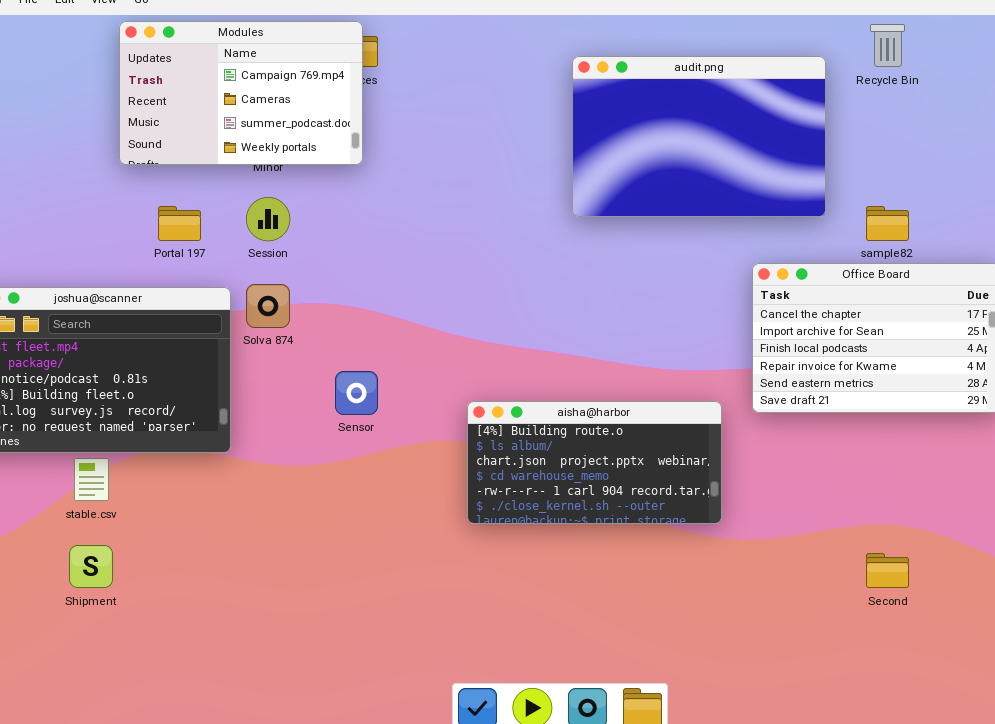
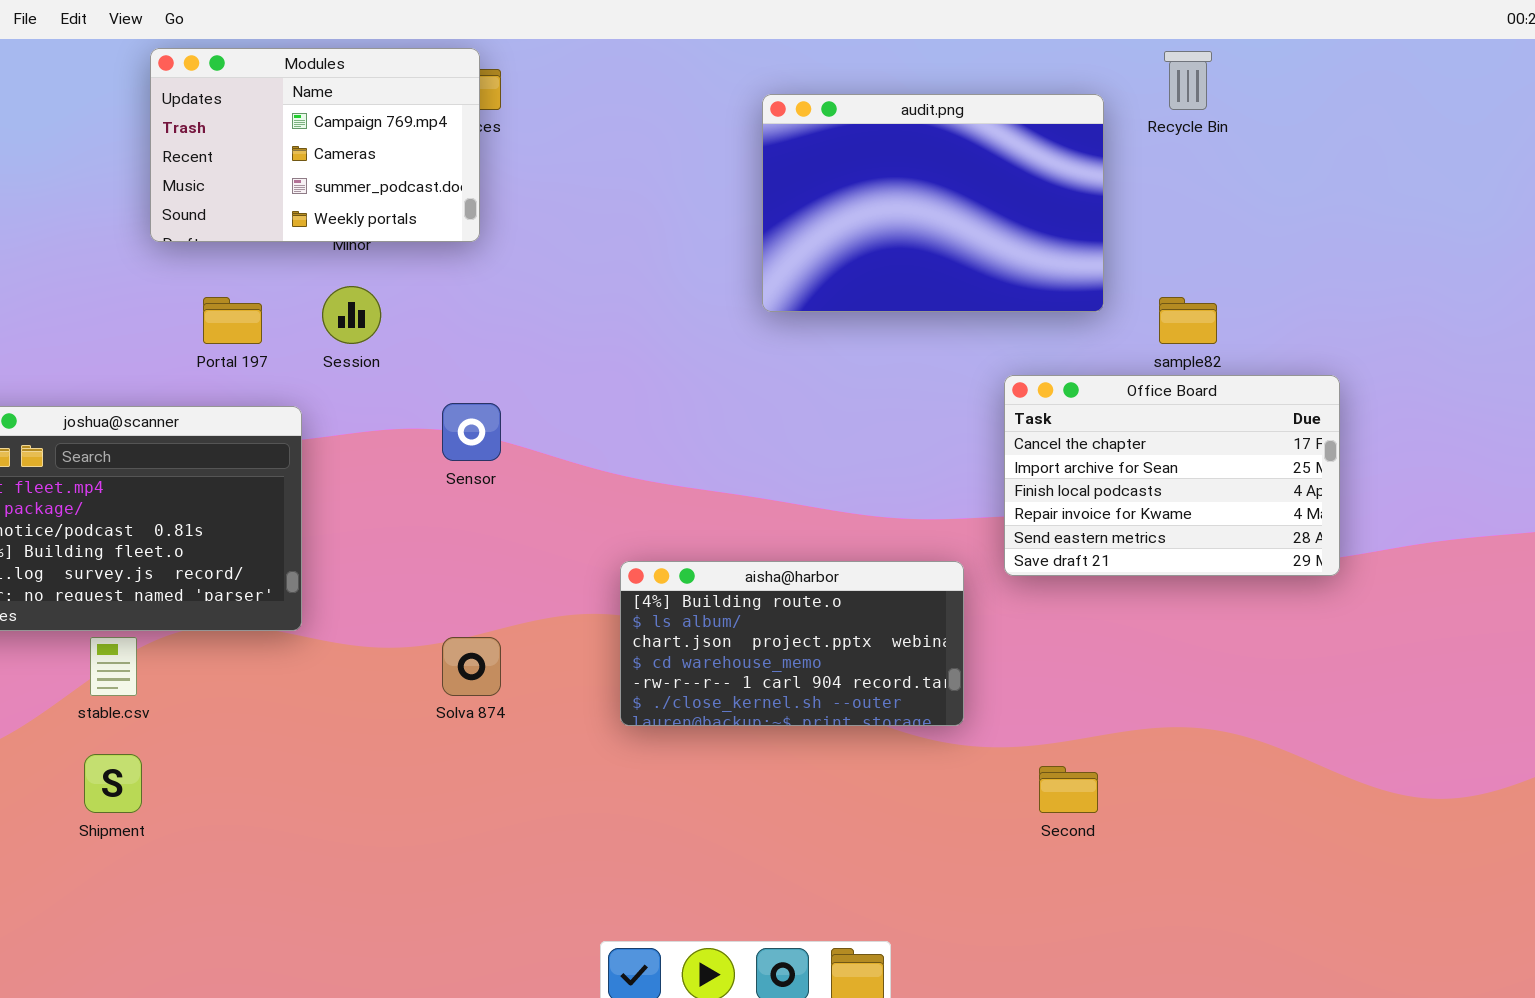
Solva 874: [246,284,290,328] -> [442,637,501,696], moved
Sensor: [335,371,378,415] -> [442,403,501,461], moved
Second: [866,553,909,588] -> [1039,766,1098,813], moved

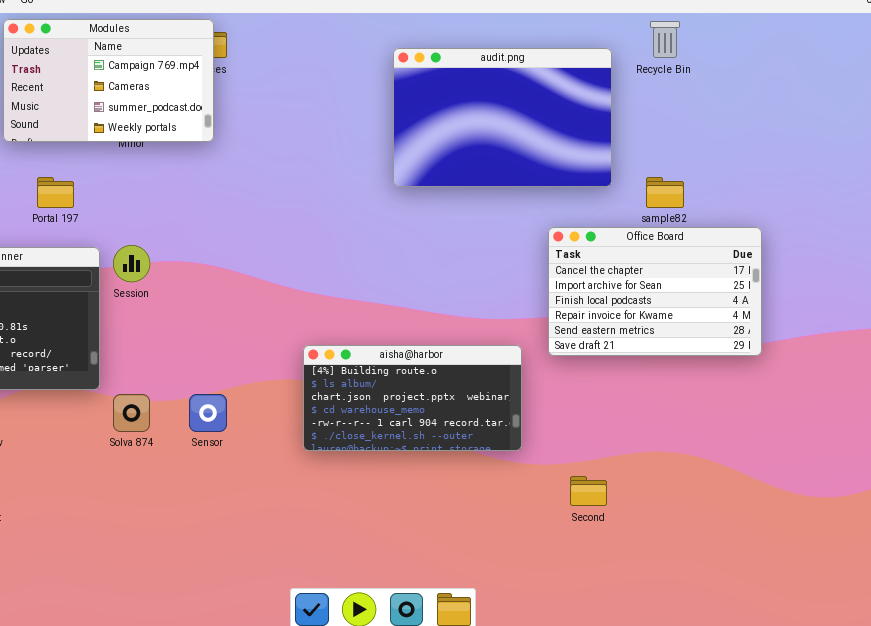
Session: [322,286,381,344] -> [113,245,150,282], moved
Sensor: [442,403,501,461] -> [189,394,227,432], moved
Solva 874: [442,637,501,696] -> [113,394,150,432], moved

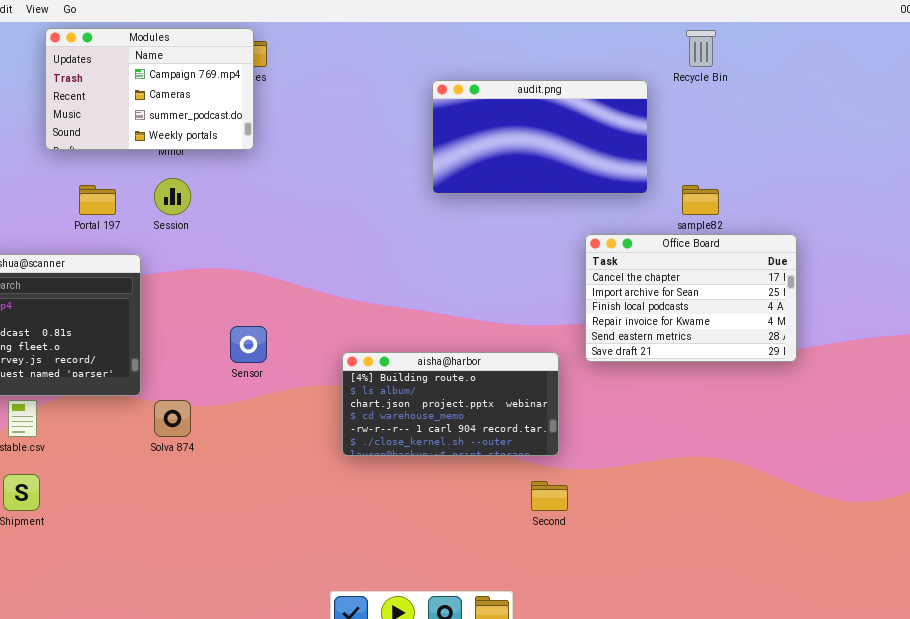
audit.png: [393,48,612,187] -> [432,80,648,194], resized
Session: [113,245,150,282] -> [154,178,191,215], moved
Sensor: [189,394,227,432] -> [230,326,267,363], moved
Second: [570,476,607,506] -> [531,481,568,511], moved

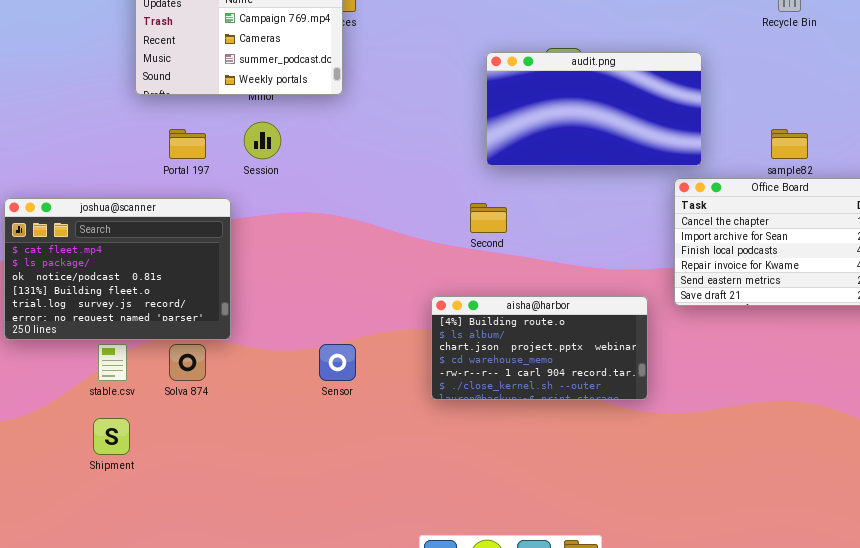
audit.png: [432,80,648,194] -> [486,52,702,166], moved
Sensor: [230,326,267,363] -> [319,344,356,381], moved
Solva 874: [154,400,191,437] -> [169,344,206,381], moved
Second: [531,481,568,511] -> [470,203,507,233], moved

